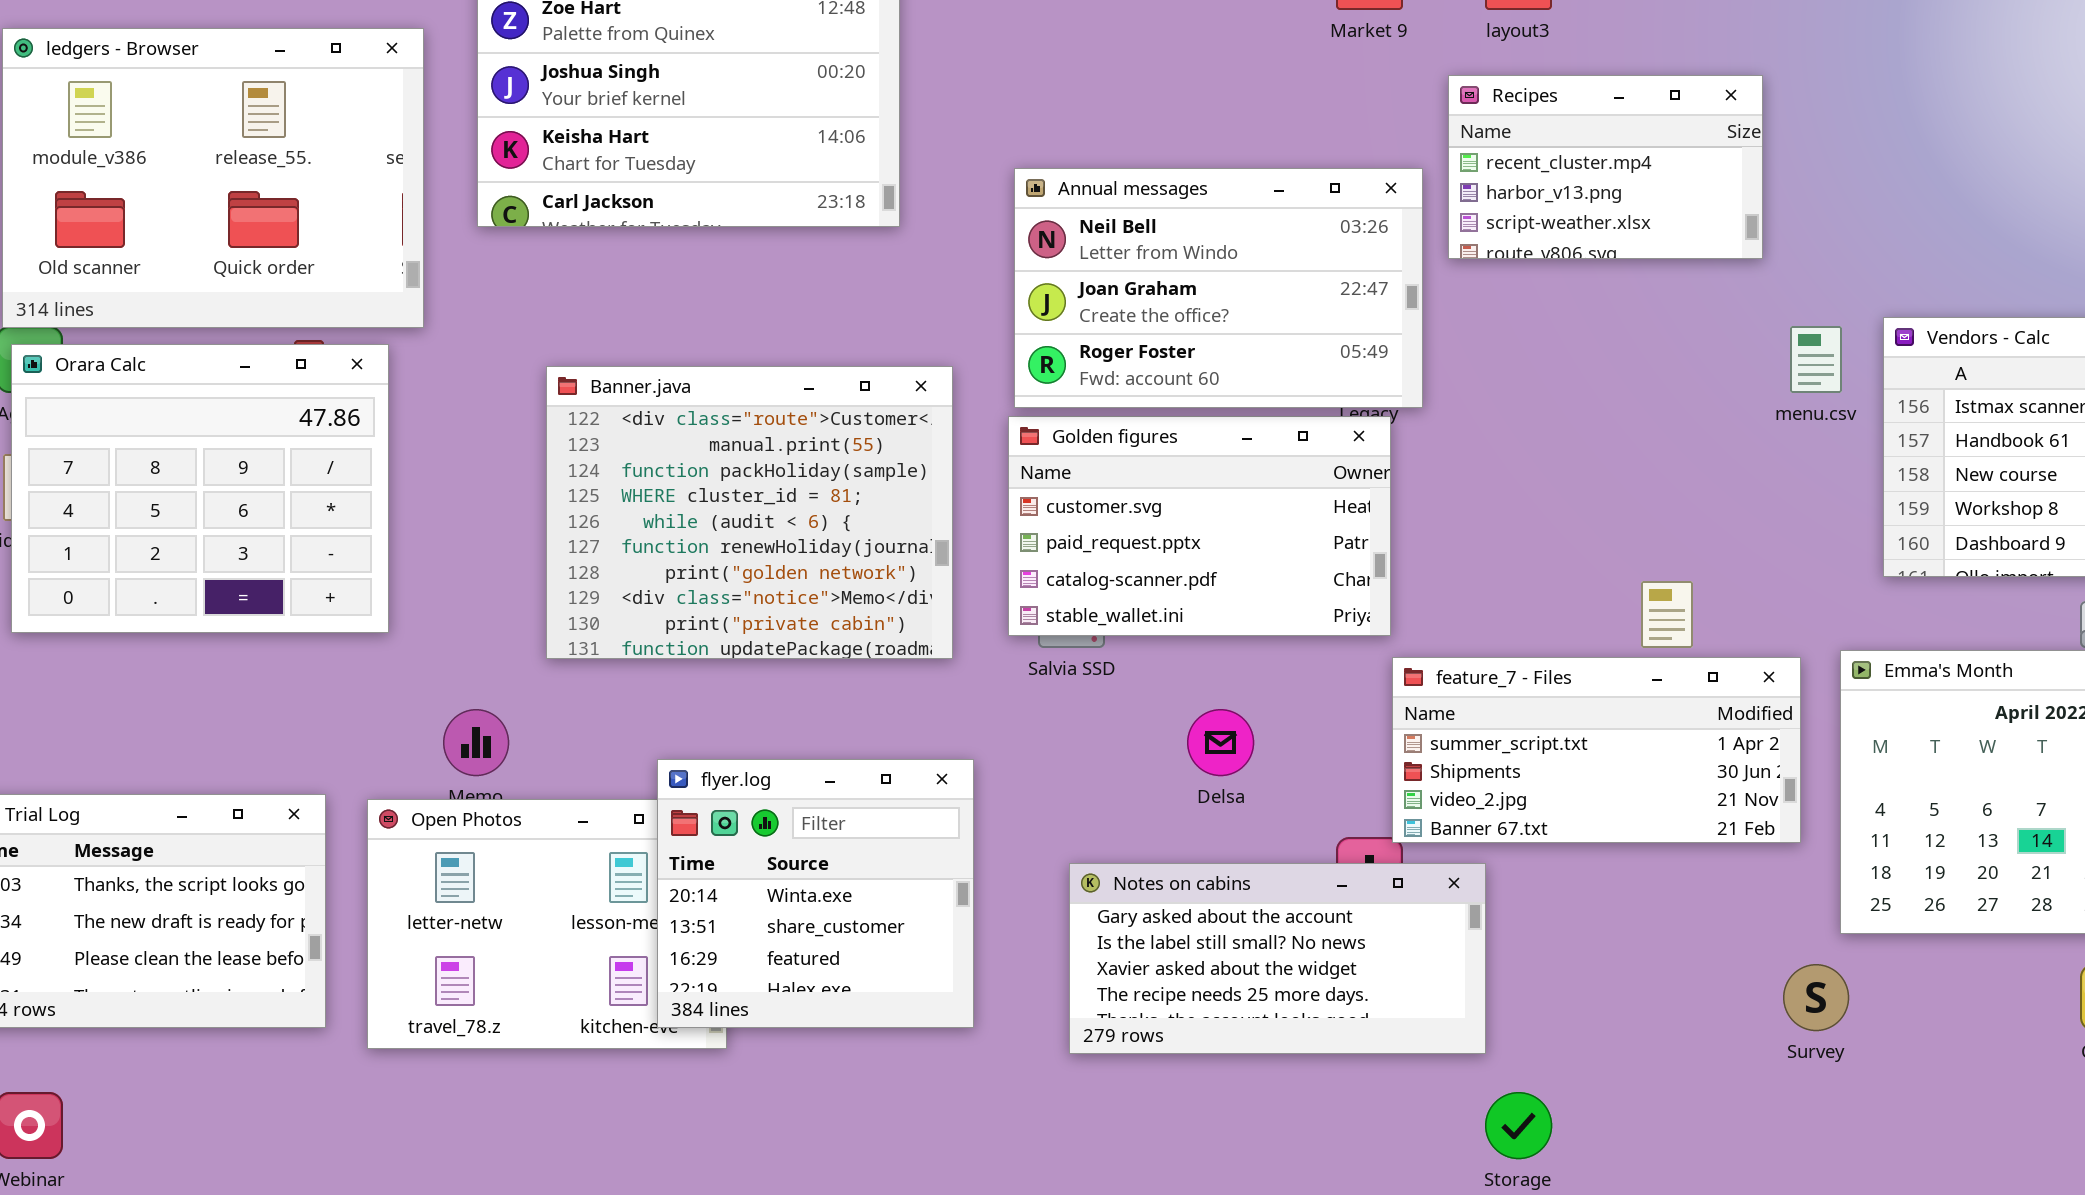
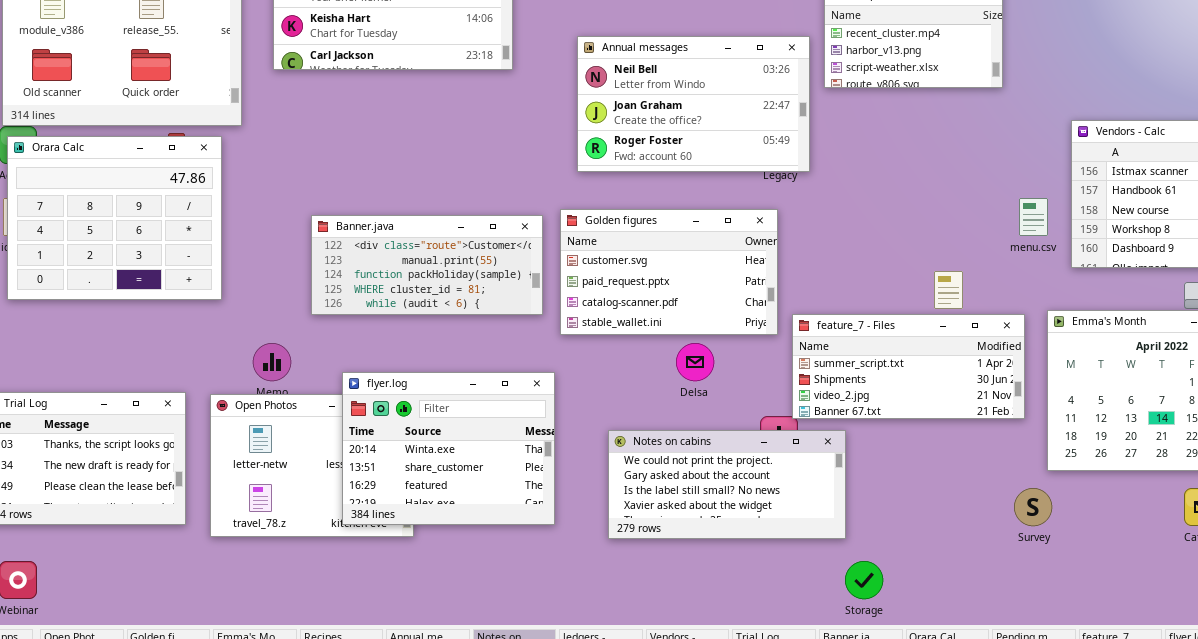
menu.csv: [1790,326,1842,393] -> [1019,198,1048,236], moved
Banner.java: [546,366,953,659] -> [311,215,543,315], resized
Golden figures: [1008,416,1391,636] -> [560,209,778,335], moved
flyer.log: [657,759,974,1028] -> [342,372,555,525], resized
Notes on cabins: [1069,863,1486,1054] -> [608,430,846,539], scrolled up 1 row

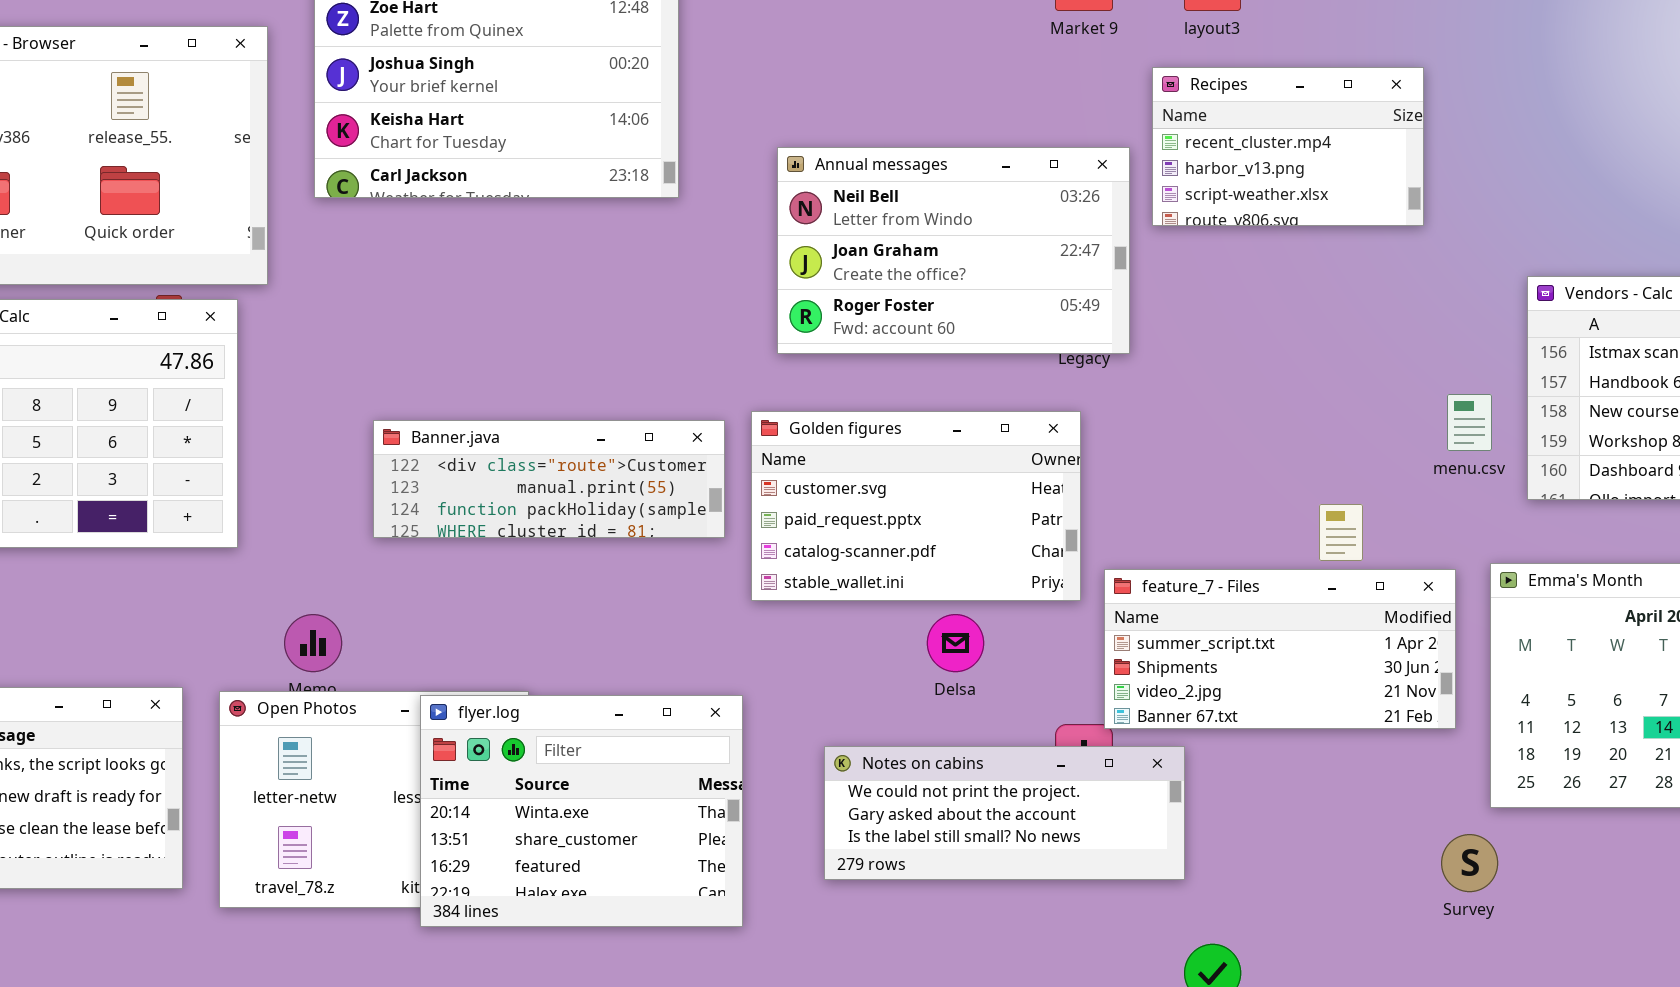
Banner.java: [311,215,543,315] -> [373,420,725,538], resized
flyer.log: [342,372,555,525] -> [420,695,743,927], moved
Notes on cabins: [608,430,846,539] -> [824,746,1185,880], resized

